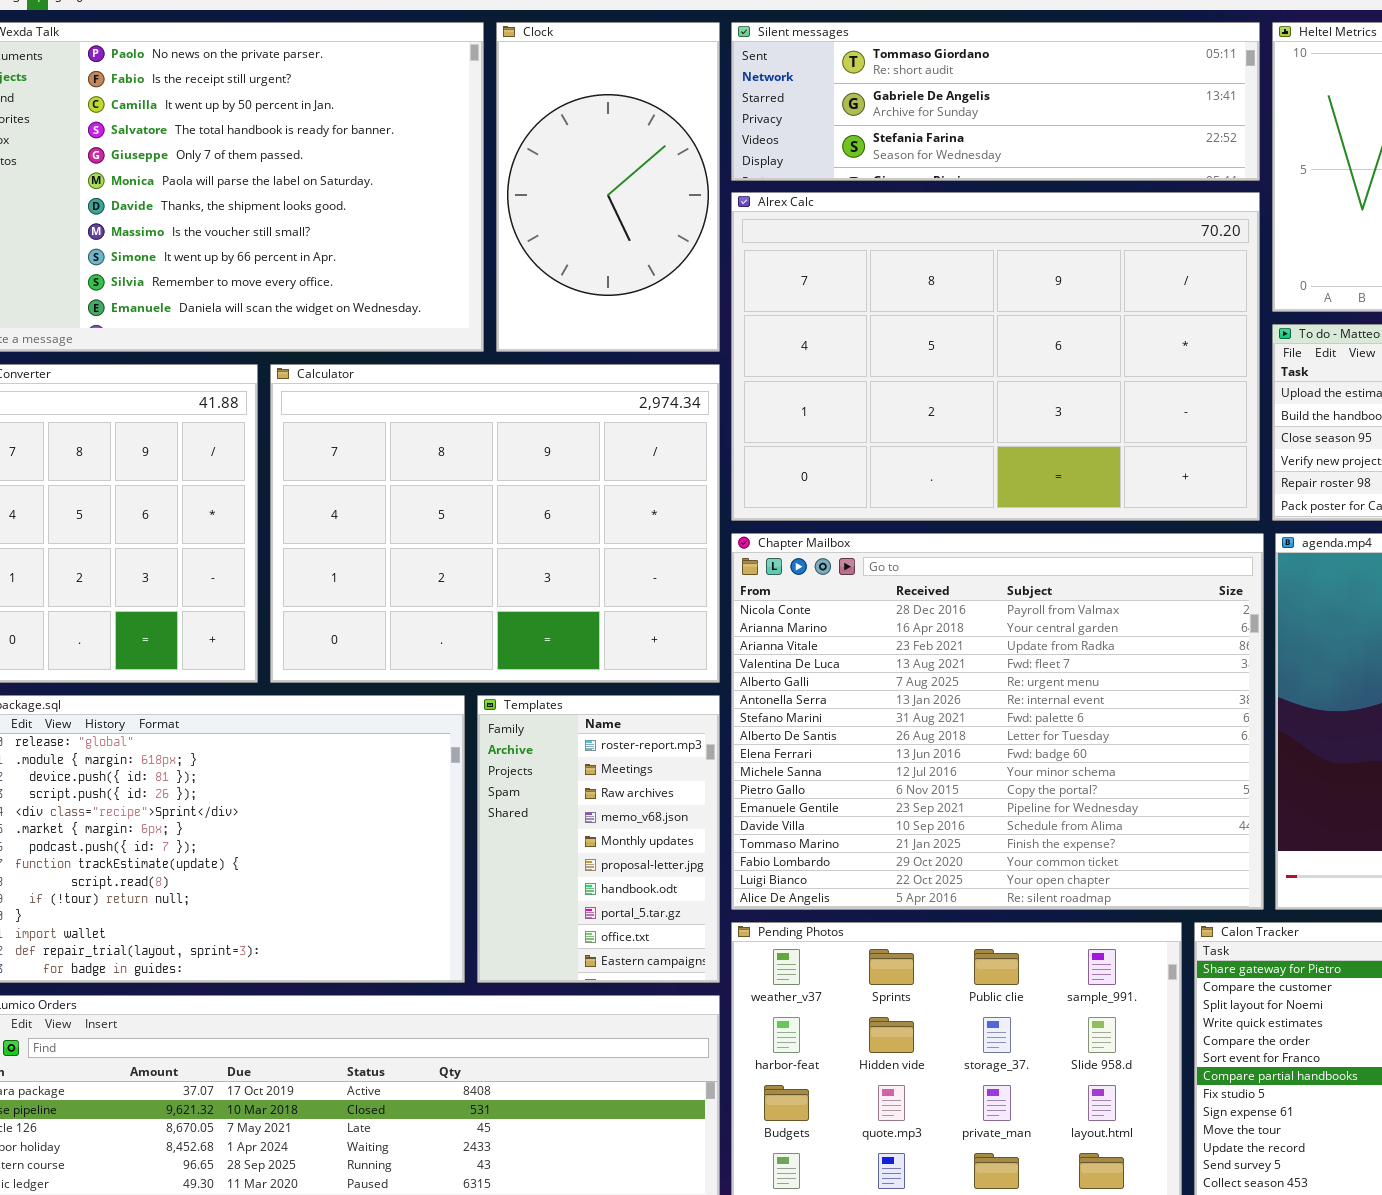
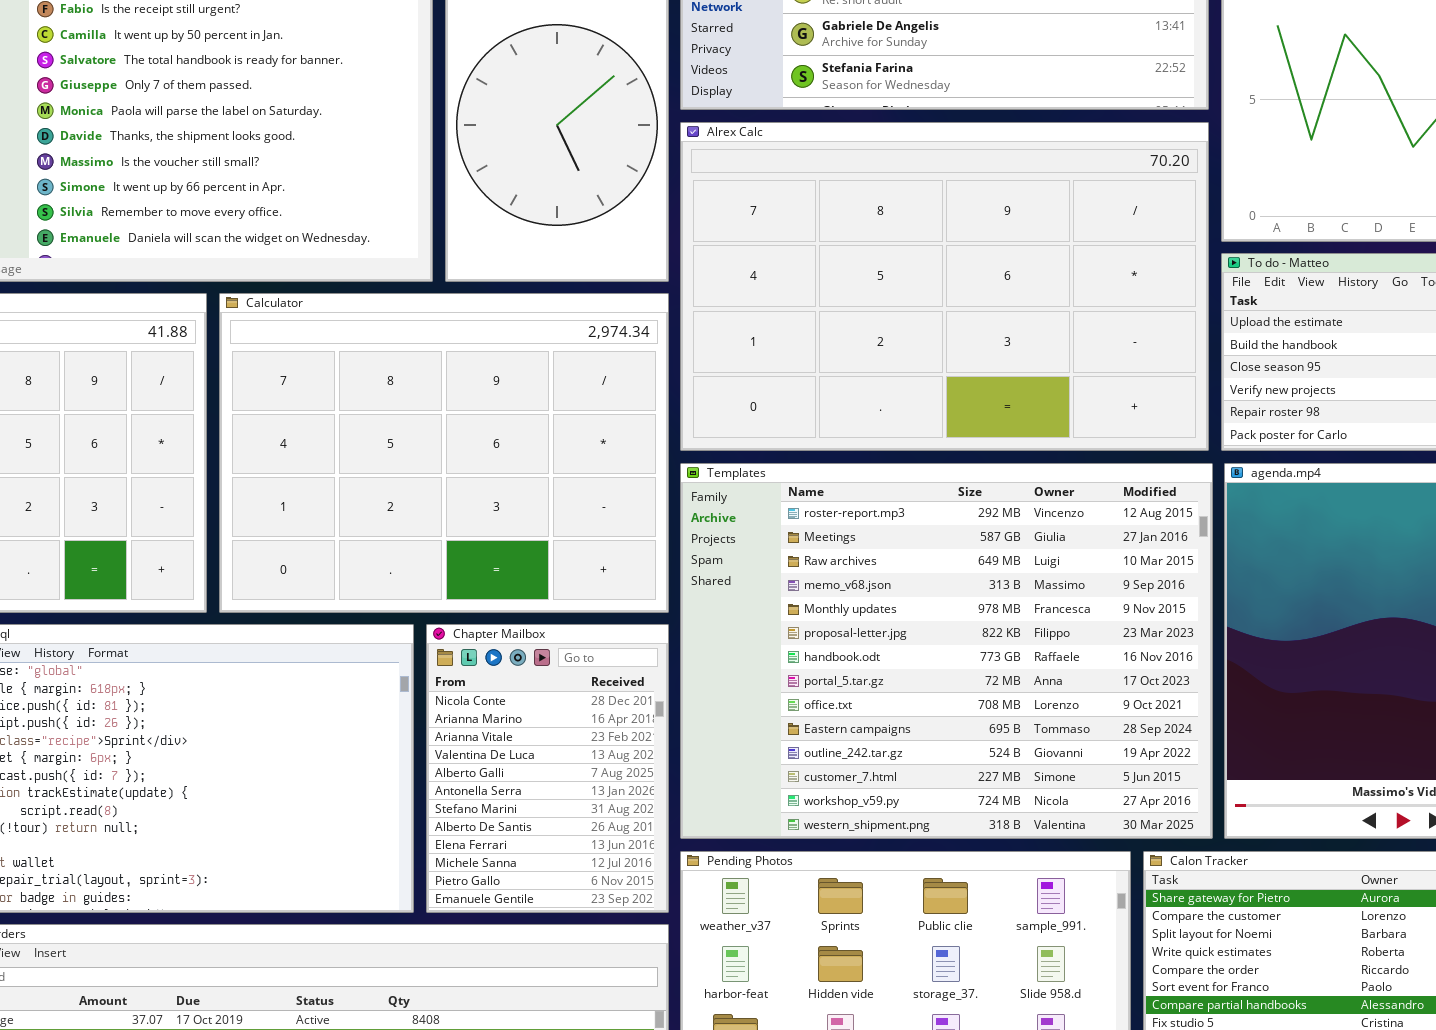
Chapter Mailbox: [731,533,1264,910] -> [426,624,669,913], moved, resized
Templates: [477,695,720,983] -> [680,463,1213,839], moved, resized

